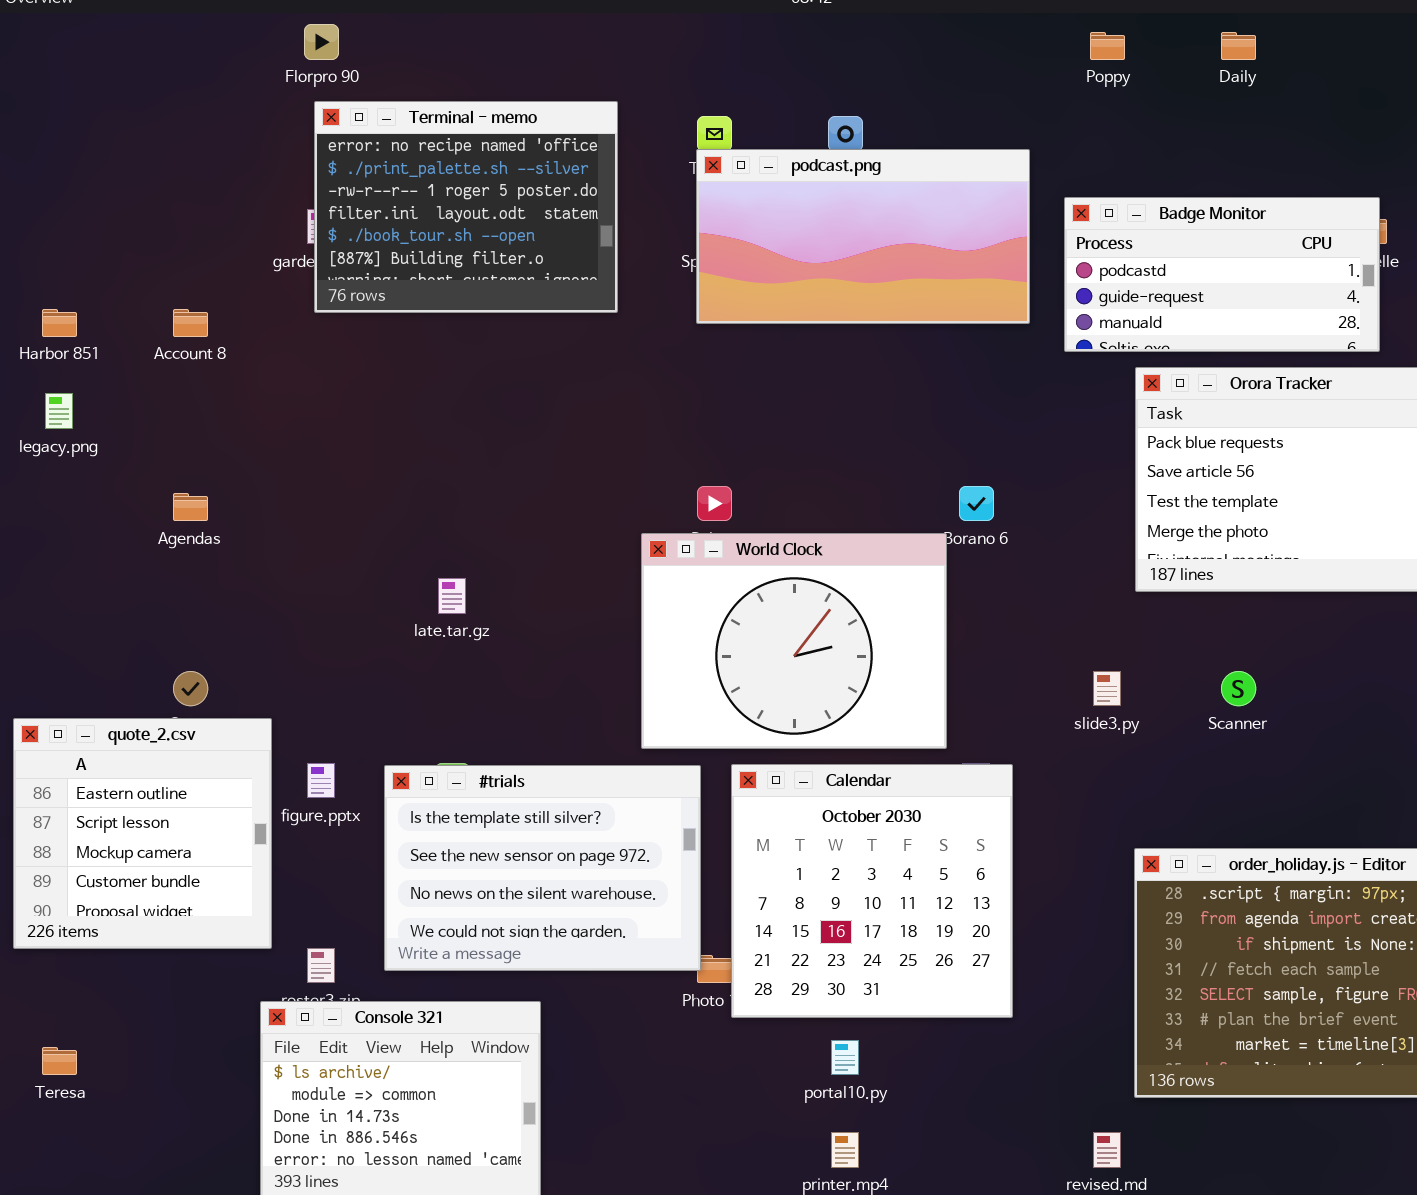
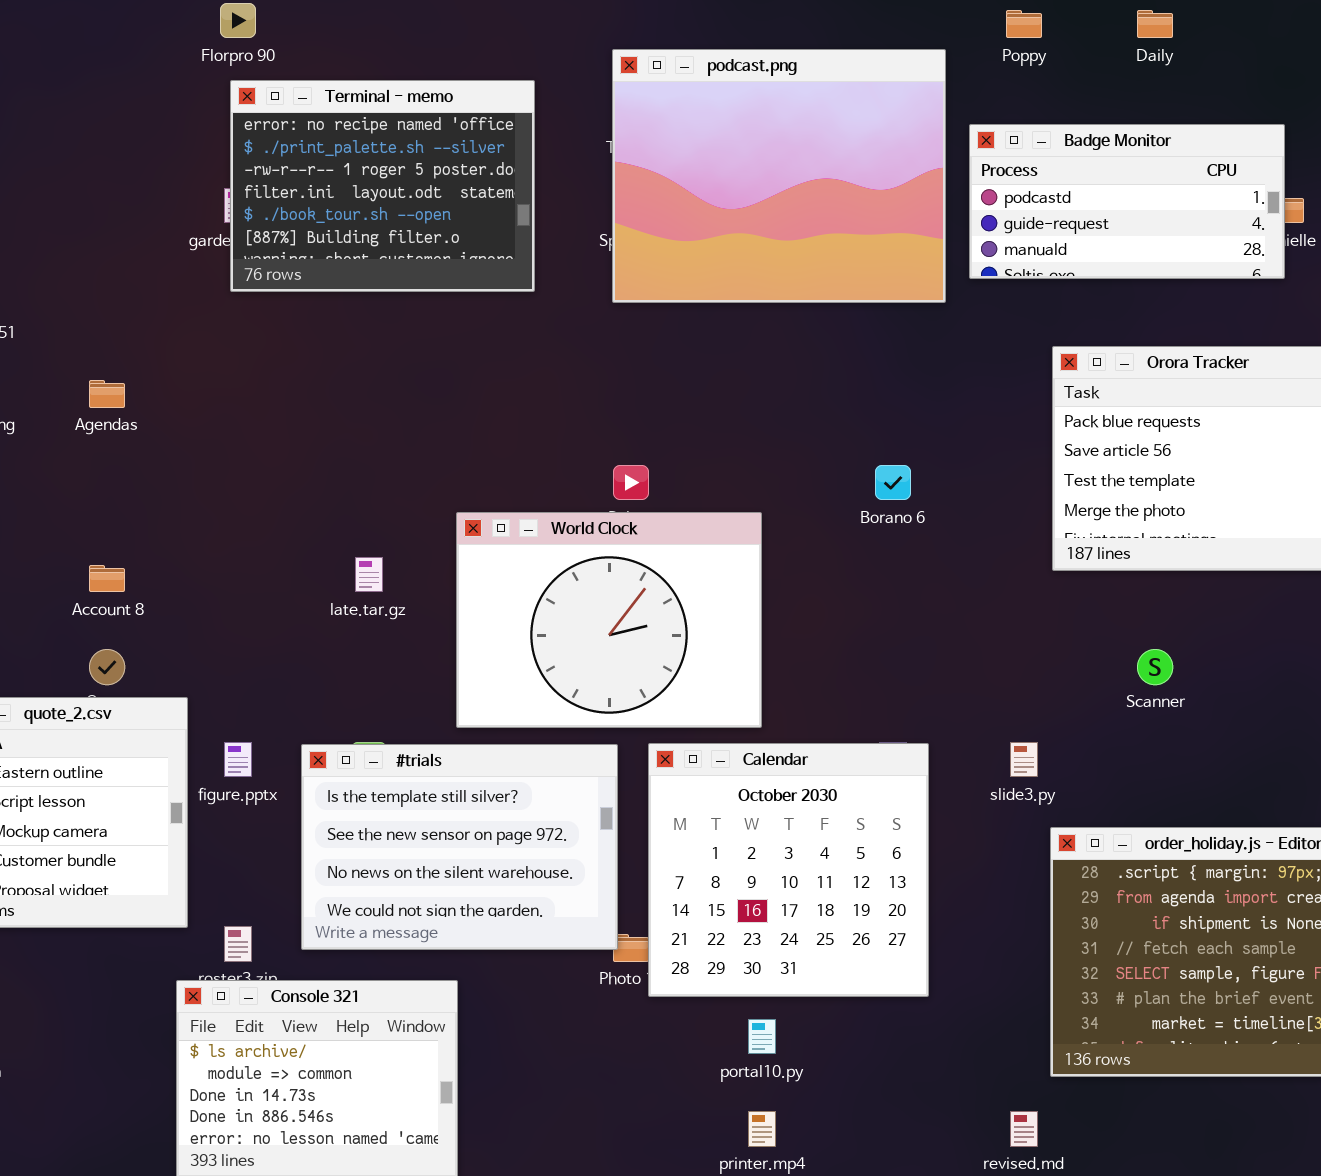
podcast.png: [696,149,1030,324] -> [612,49,946,303], resized
Badge Monitor: [1064,197,1380,352] -> [969,124,1285,279], moved
Account 8: [173,309,208,337] -> [89,565,125,592], moved
Agendas: [173,493,208,521] -> [89,380,125,408], moved
World Clock: [641,533,947,749] -> [456,512,762,728], moved
slide3.py: [1093,671,1121,706] -> [1010,742,1038,777], moved

